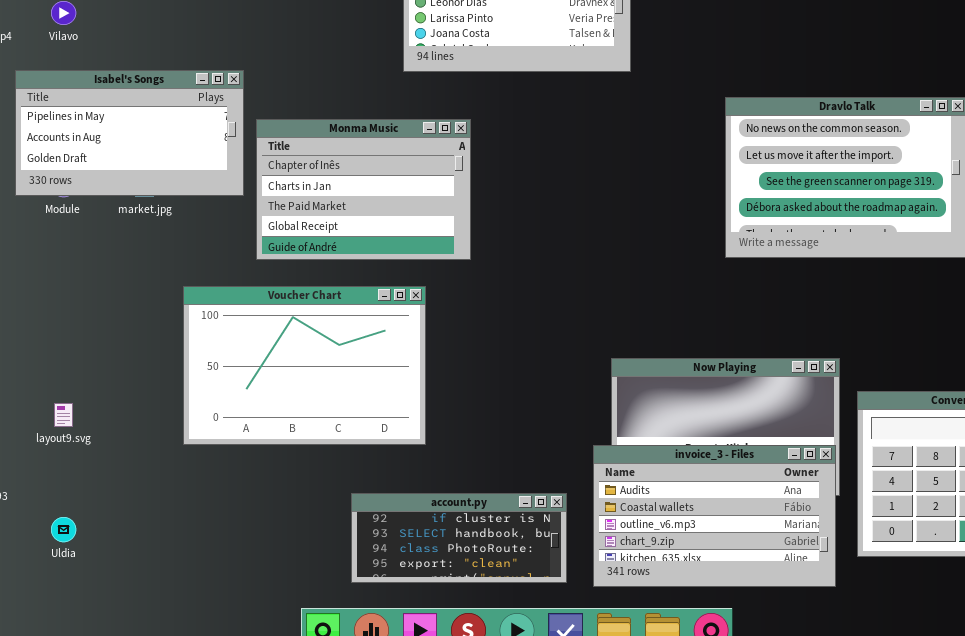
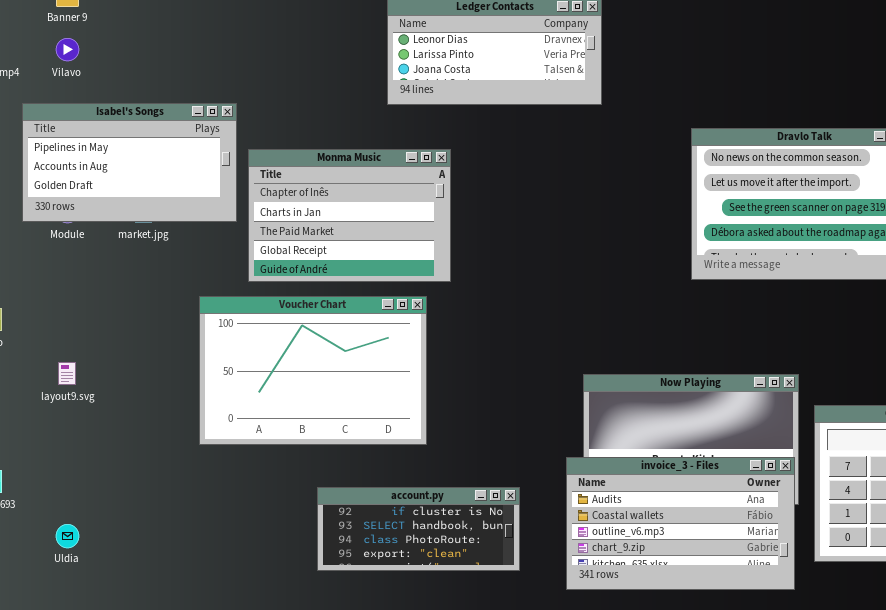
Voucher Chart: [183,286,426,445] -> [199,296,427,445], moved
layout9.svg: [54,403,73,427] -> [58,362,76,385], moved
account.py: [351,493,567,583] -> [317,487,520,571], moved

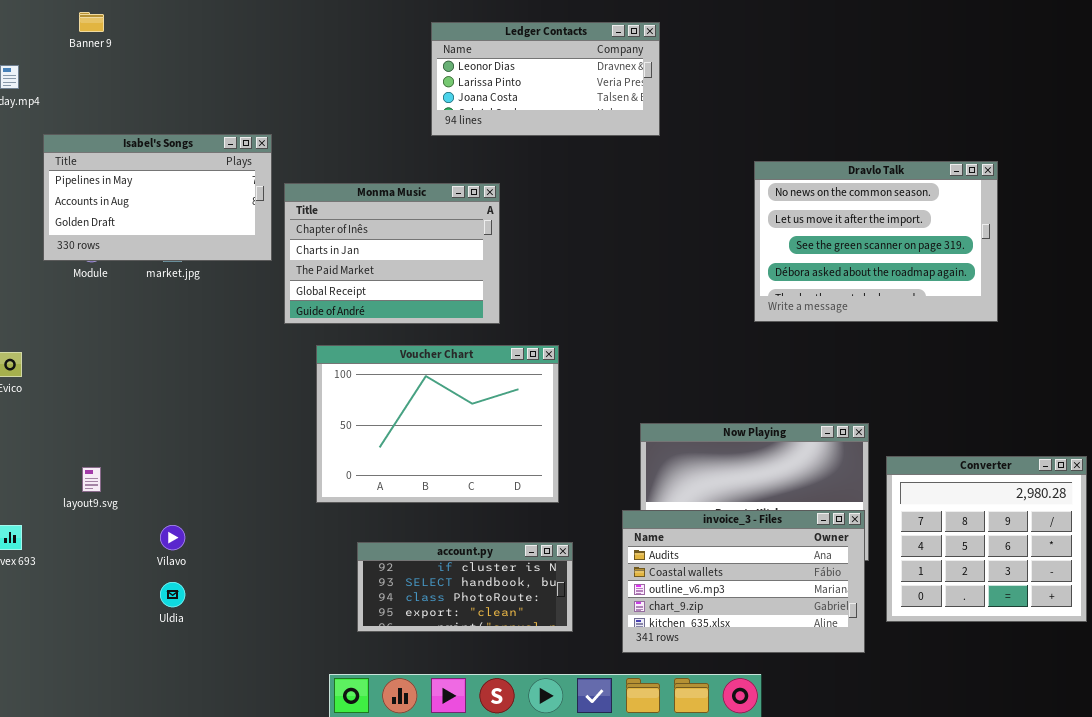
Vilavo: [56,38,79,61] -> [160,525,185,550], moved
Voucher Chart: [199,296,427,445] -> [316,345,559,503], moved
layout9.svg: [58,362,76,385] -> [82,467,101,492], moved
Uldia: [56,524,79,548] -> [160,582,185,607], moved

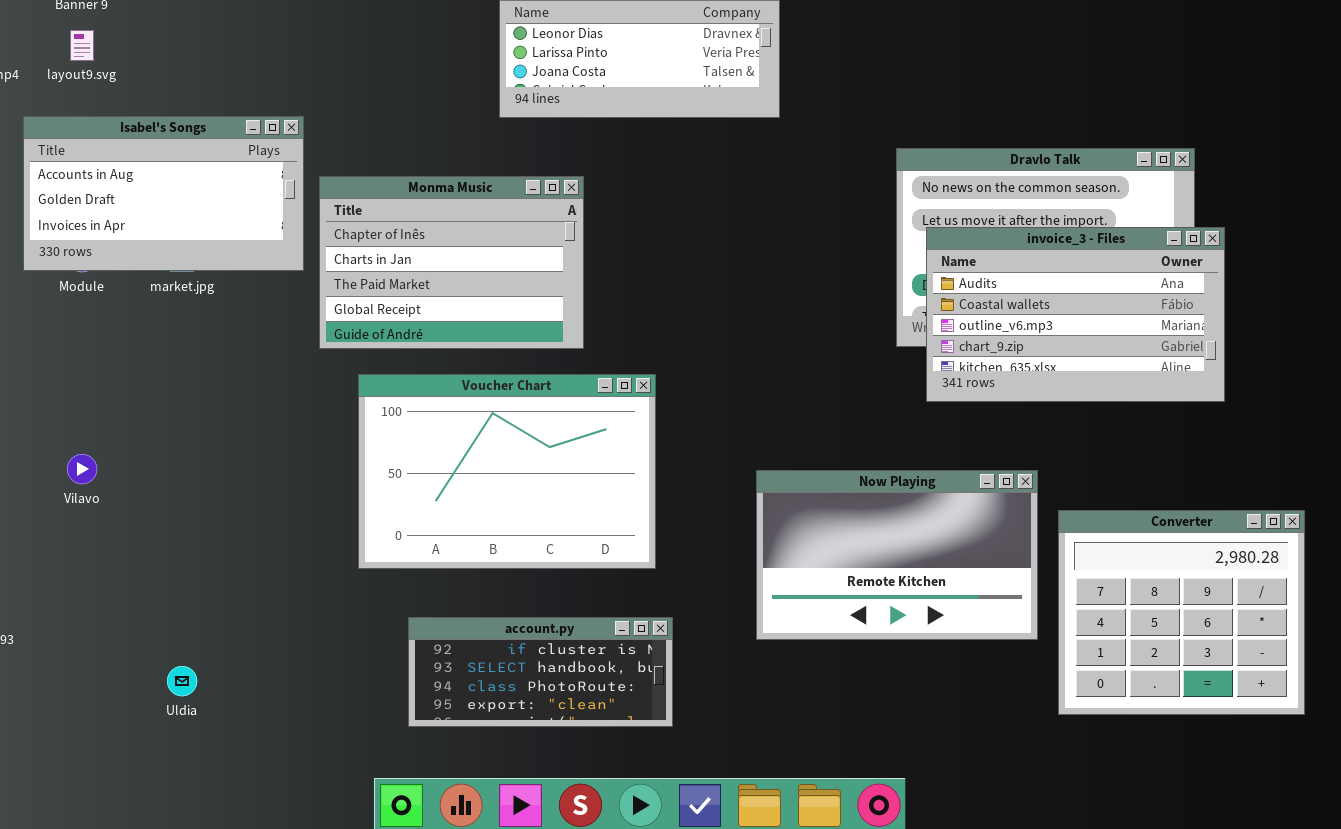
Isabel's Songs: [43,134,272,261] -> [23,116,304,271], scrolled down 1 row
layout9.svg: [82,467,101,492] -> [70,30,94,61], moved
invoice_3 - Files: [622,510,865,653] -> [926,227,1225,402], moved
Vilavo: [160,525,185,550] -> [67,454,97,484], moved

